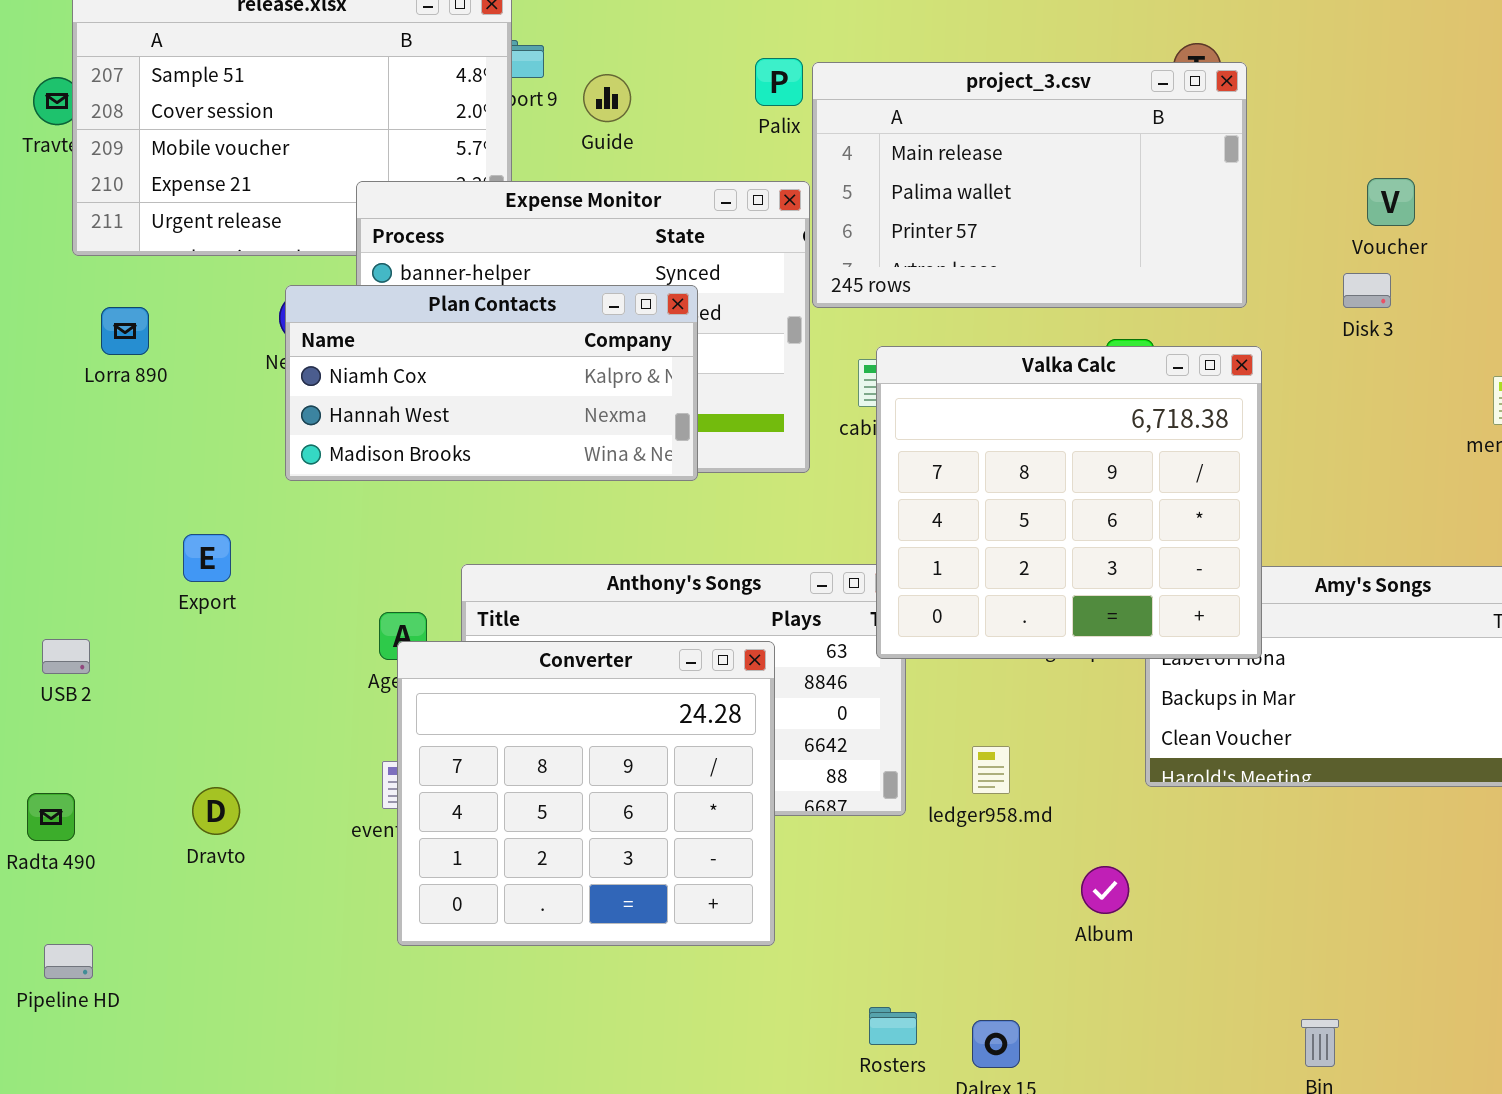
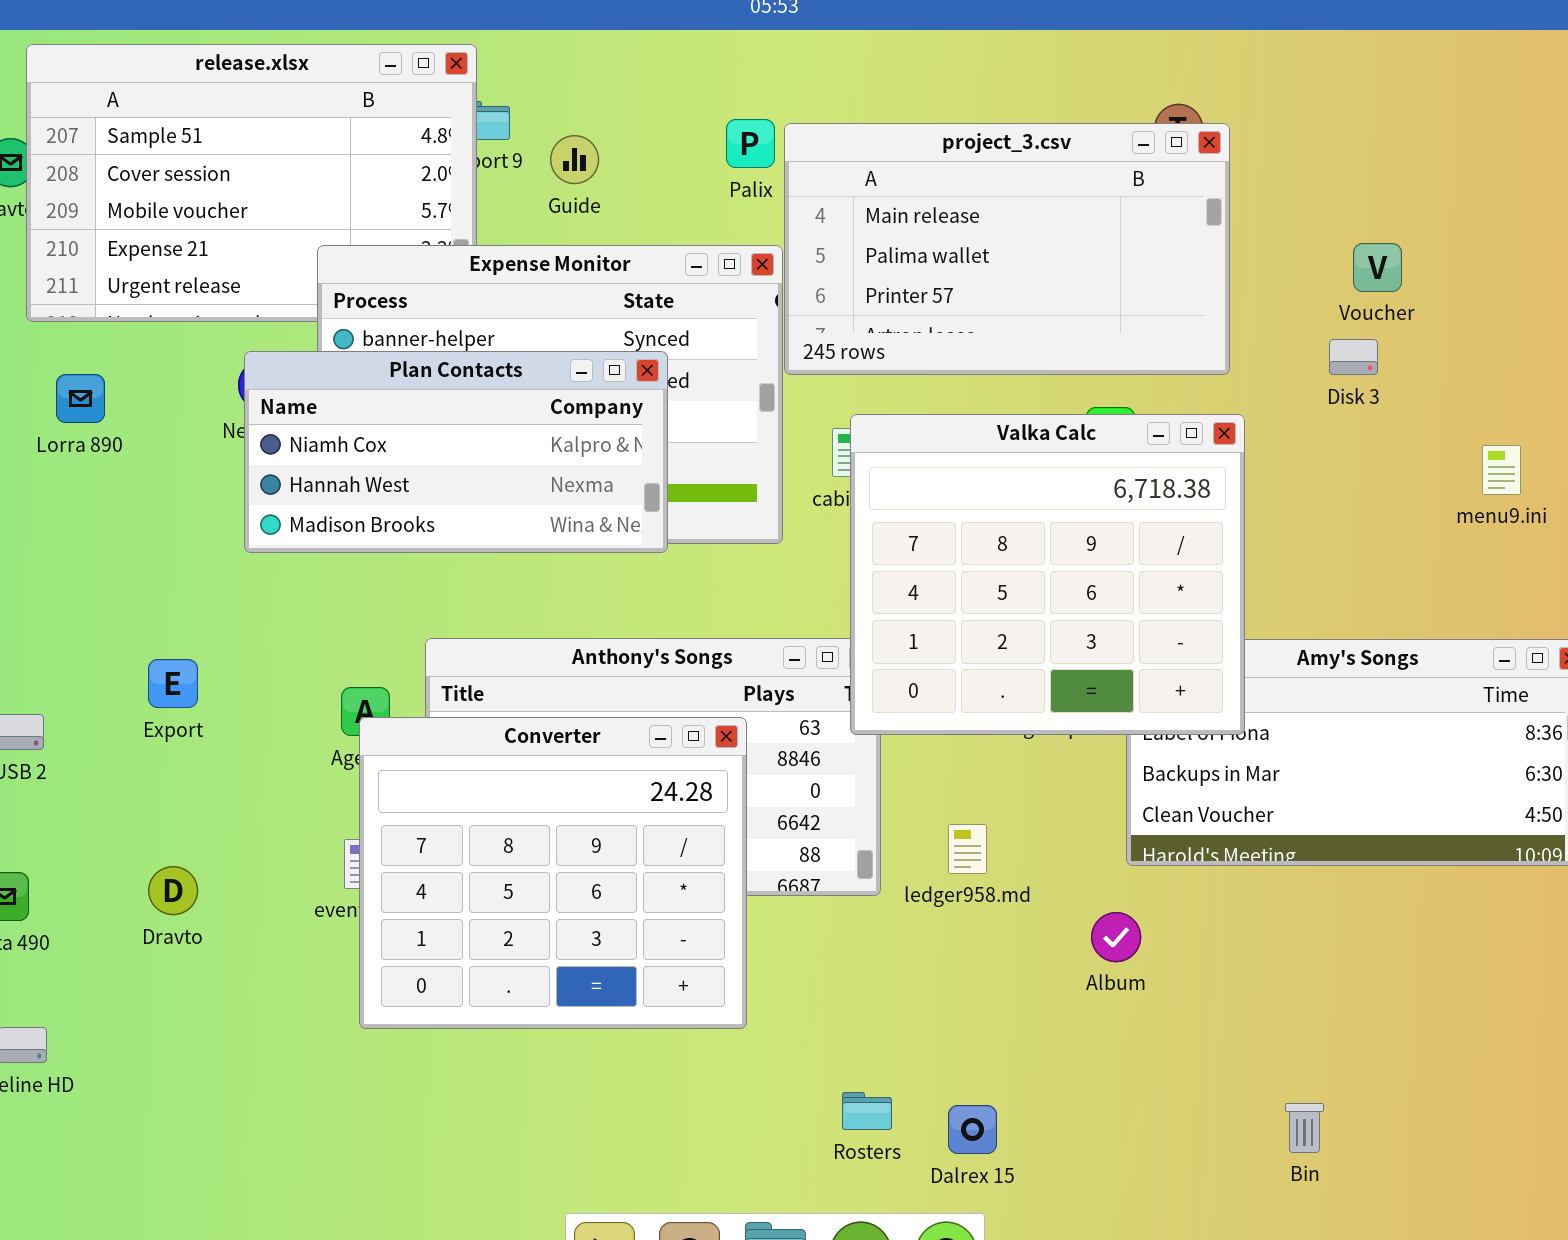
Export: [183,534,231,582] -> [148,659,198,708], moved
Album: [1081,866,1129,914] -> [1091,912,1141,962], moved

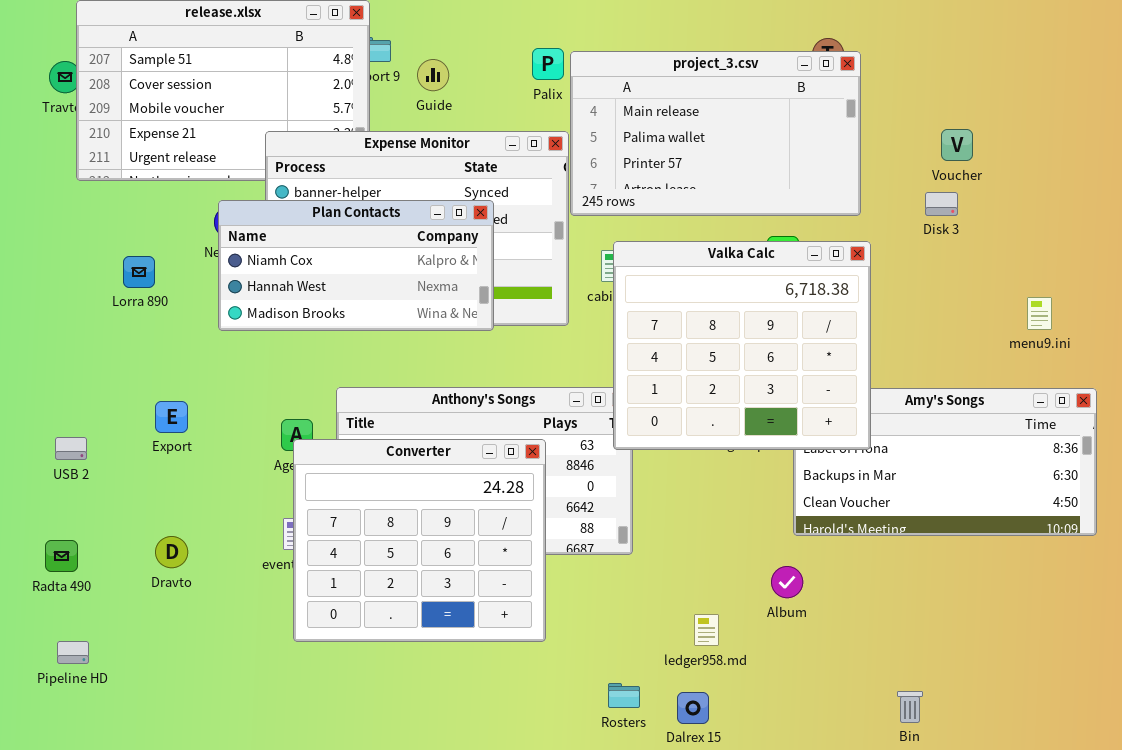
Lorra 890: [56,374,105,423] -> [123,256,155,288], moved
menu9.ini: [1482,445,1521,495] -> [1027,297,1052,330], moved
ledger958.md: [948,824,987,874] -> [694,614,719,646], moved

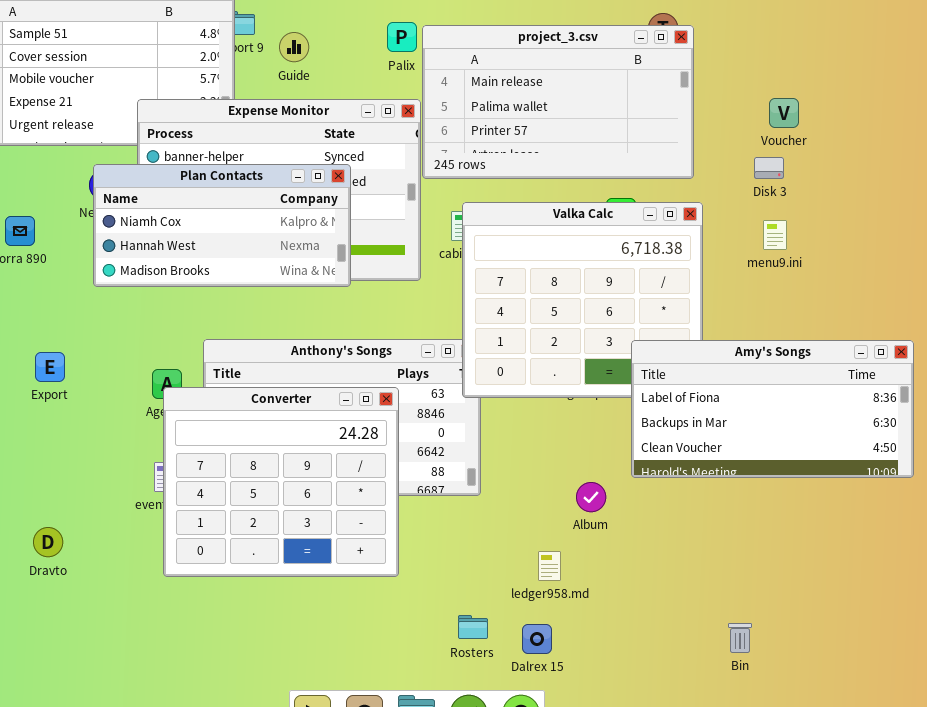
menu9.ini: [1027,297,1052,330] -> [763,220,787,250], moved
Amy's Songs: [793,388,1097,536] -> [631,340,914,478], raised
Dravto: [155,536,188,568] -> [33,527,63,557], moved
Album: [771,566,803,598] -> [576,482,606,512], moved

